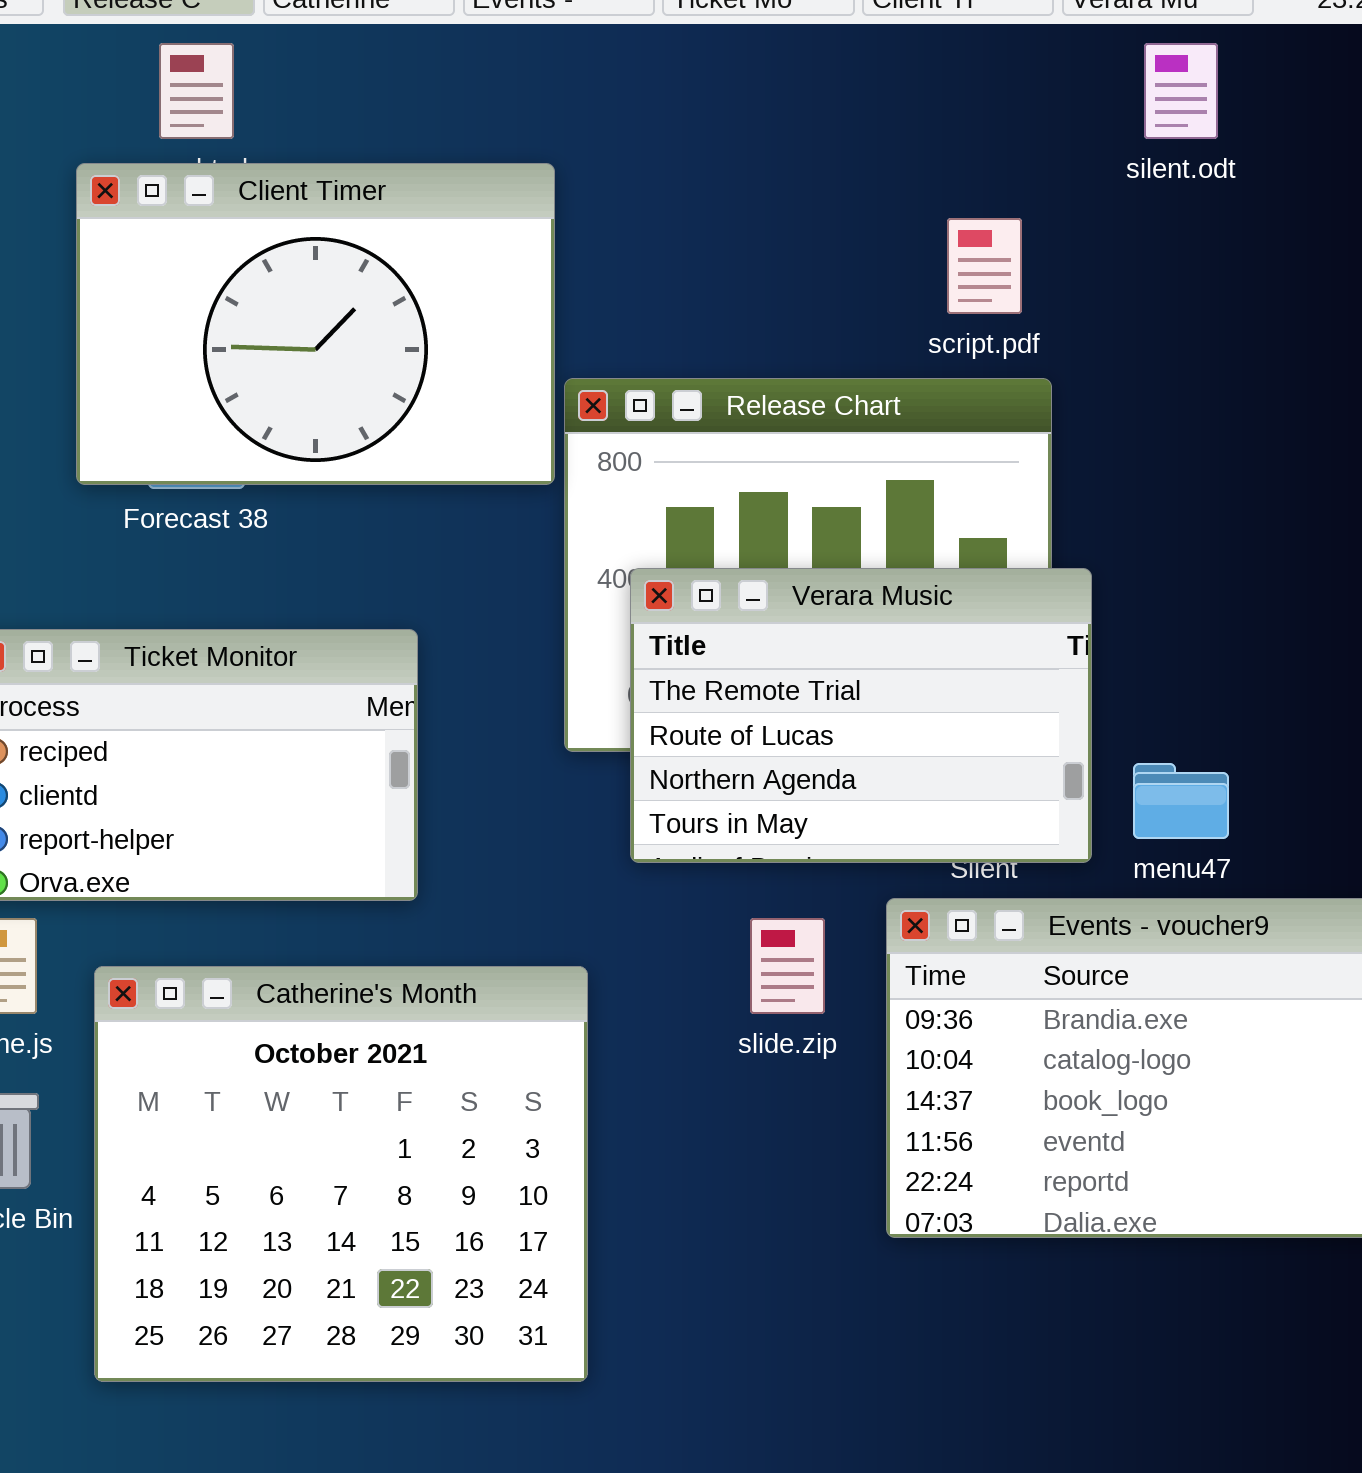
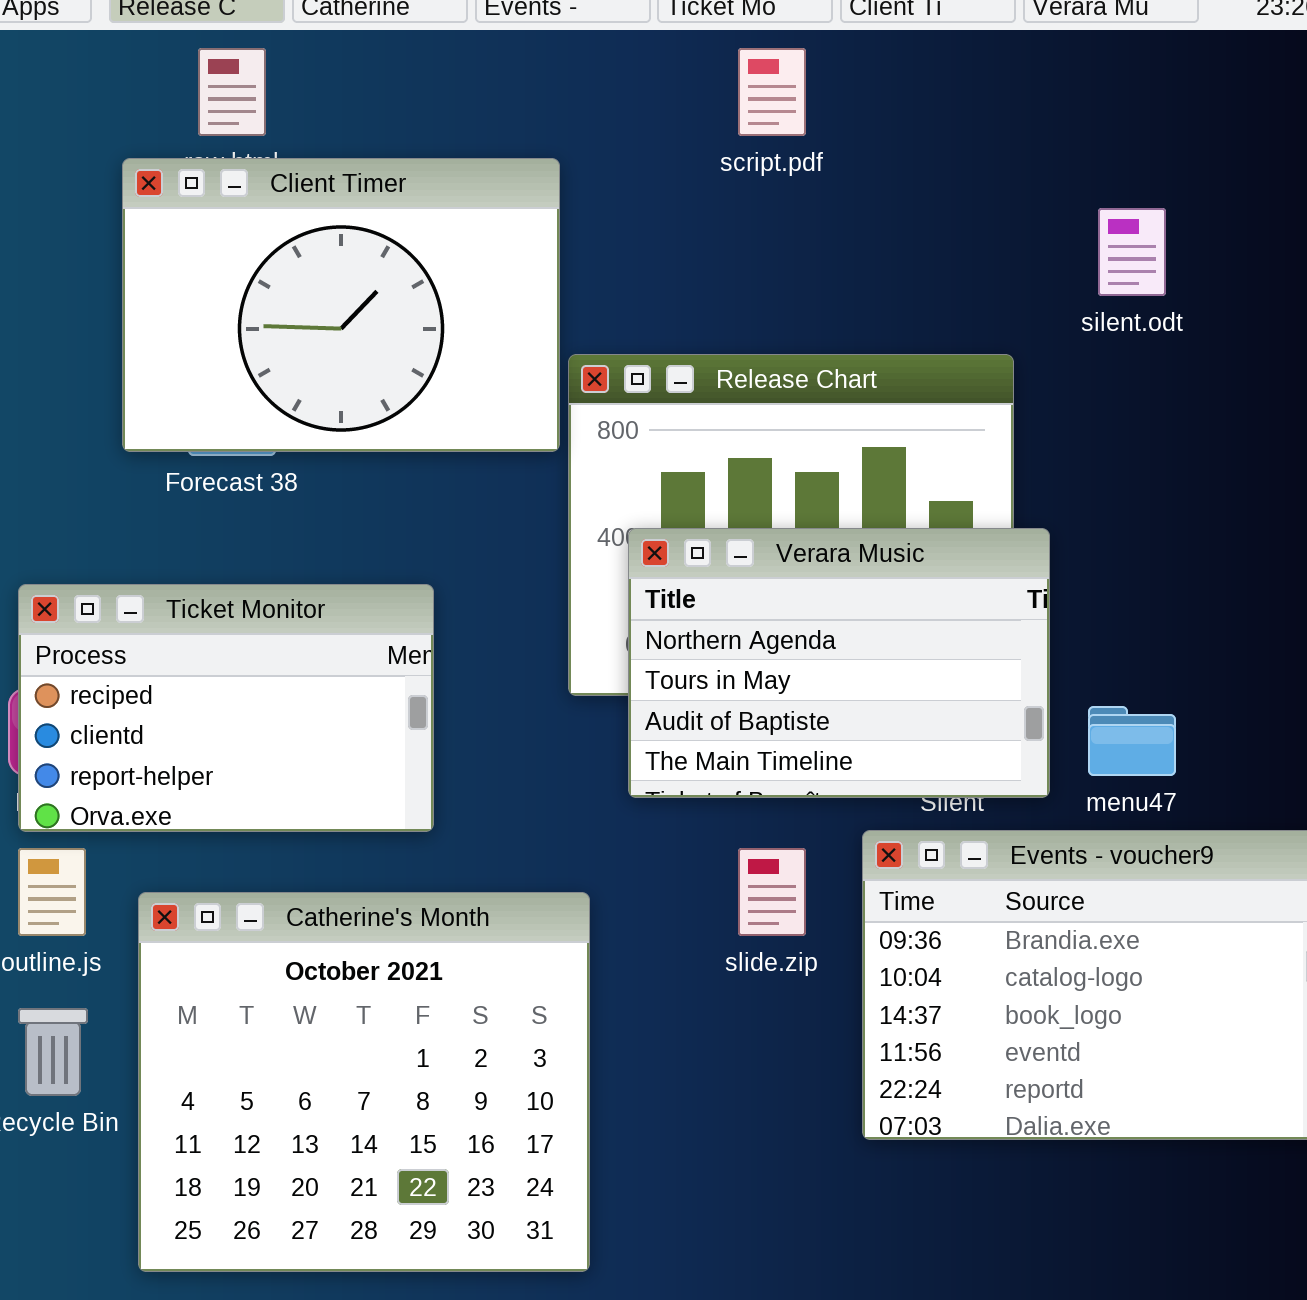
silent.odt: [1144,43,1218,139] -> [1098,208,1166,296], moved
script.pdf: [947,218,1022,314] -> [738,48,806,136], moved
Verara Music: [630,568,1092,863] -> [628,528,1050,798], scrolled down 2 rows

